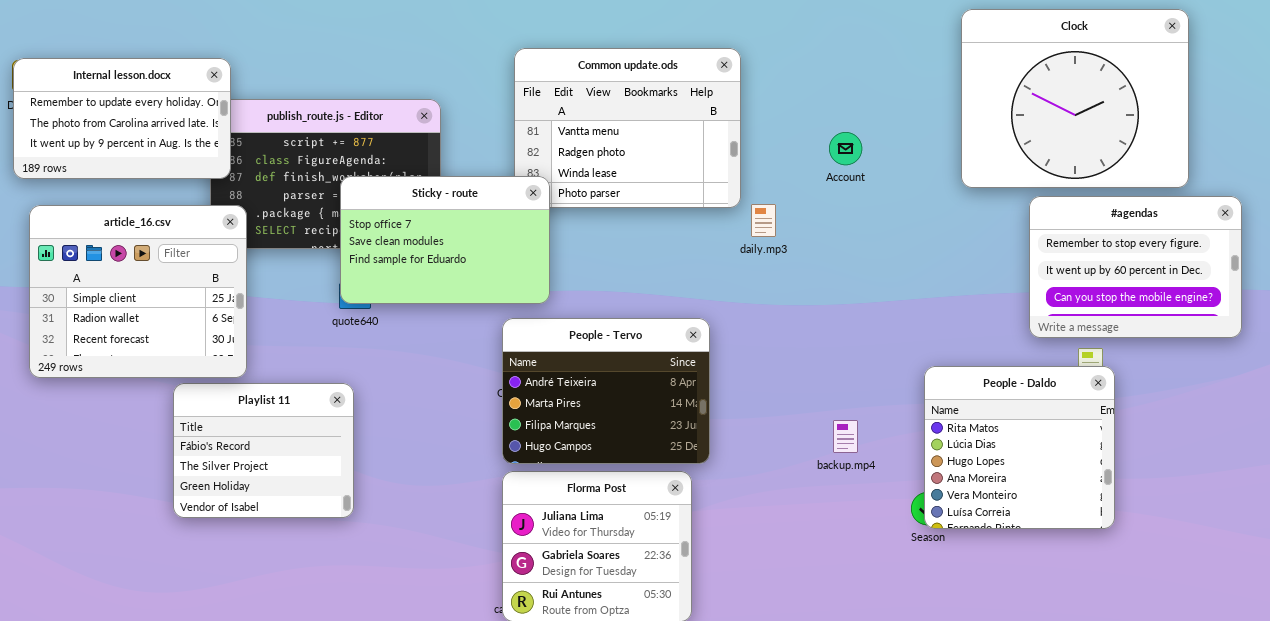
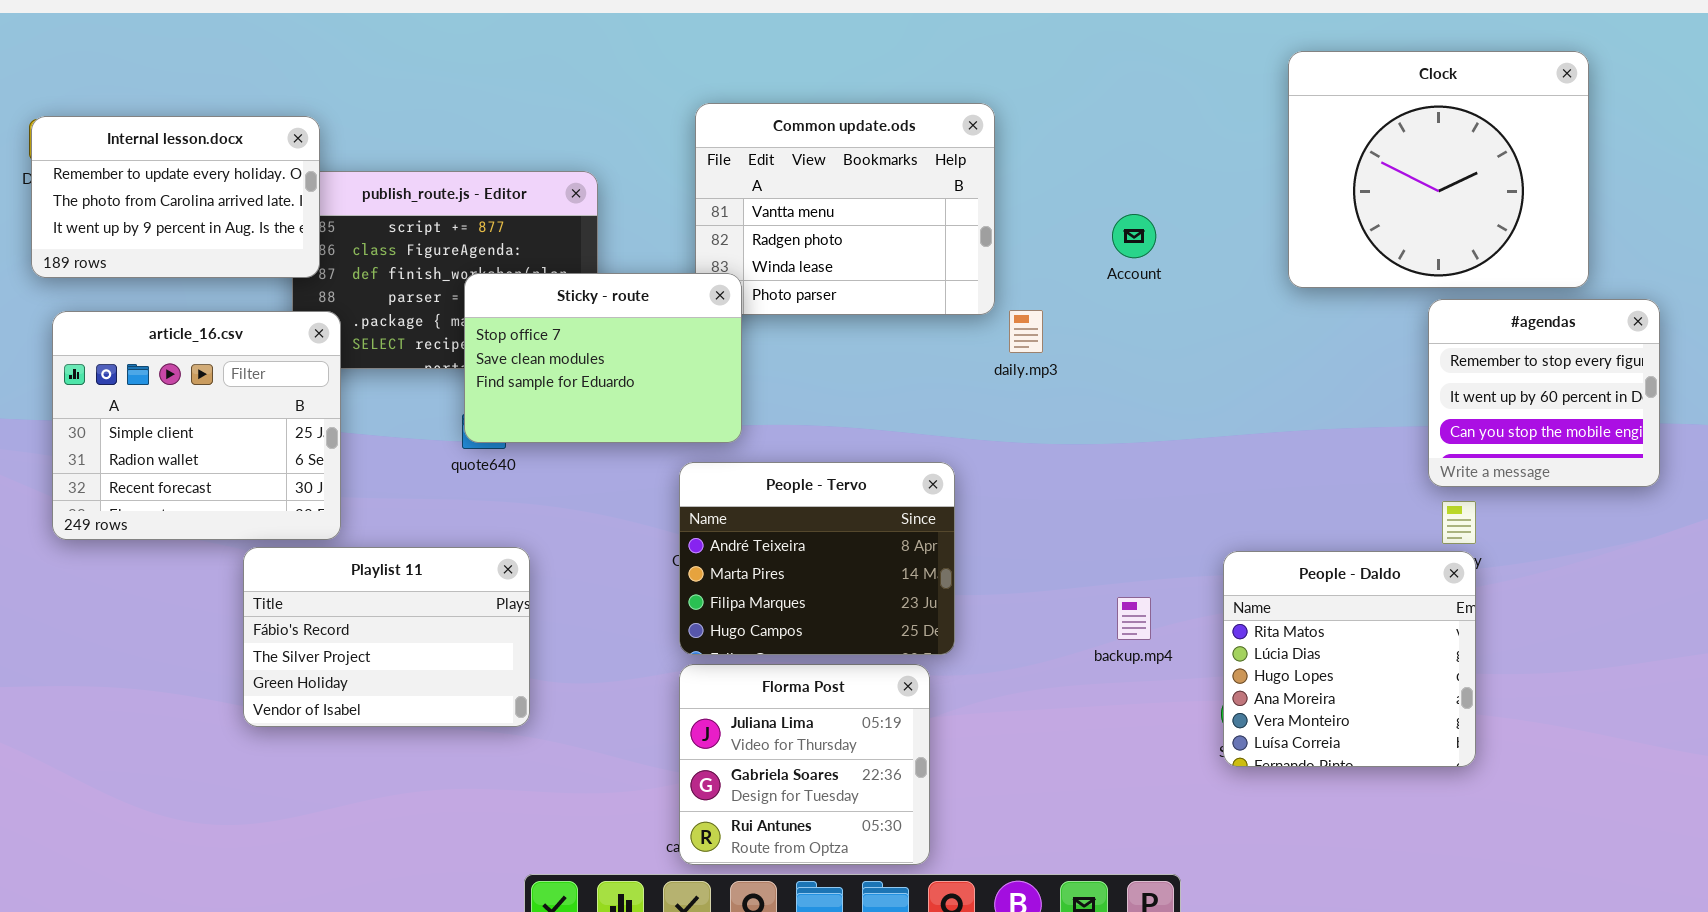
#agendas: [1029,196,1242,338] -> [1428,299,1660,487], resized
People - Daldo: [924,366,1115,529] -> [1223,551,1476,767], moved
Playlist 11: [173,383,354,518] -> [243,547,530,727], resized

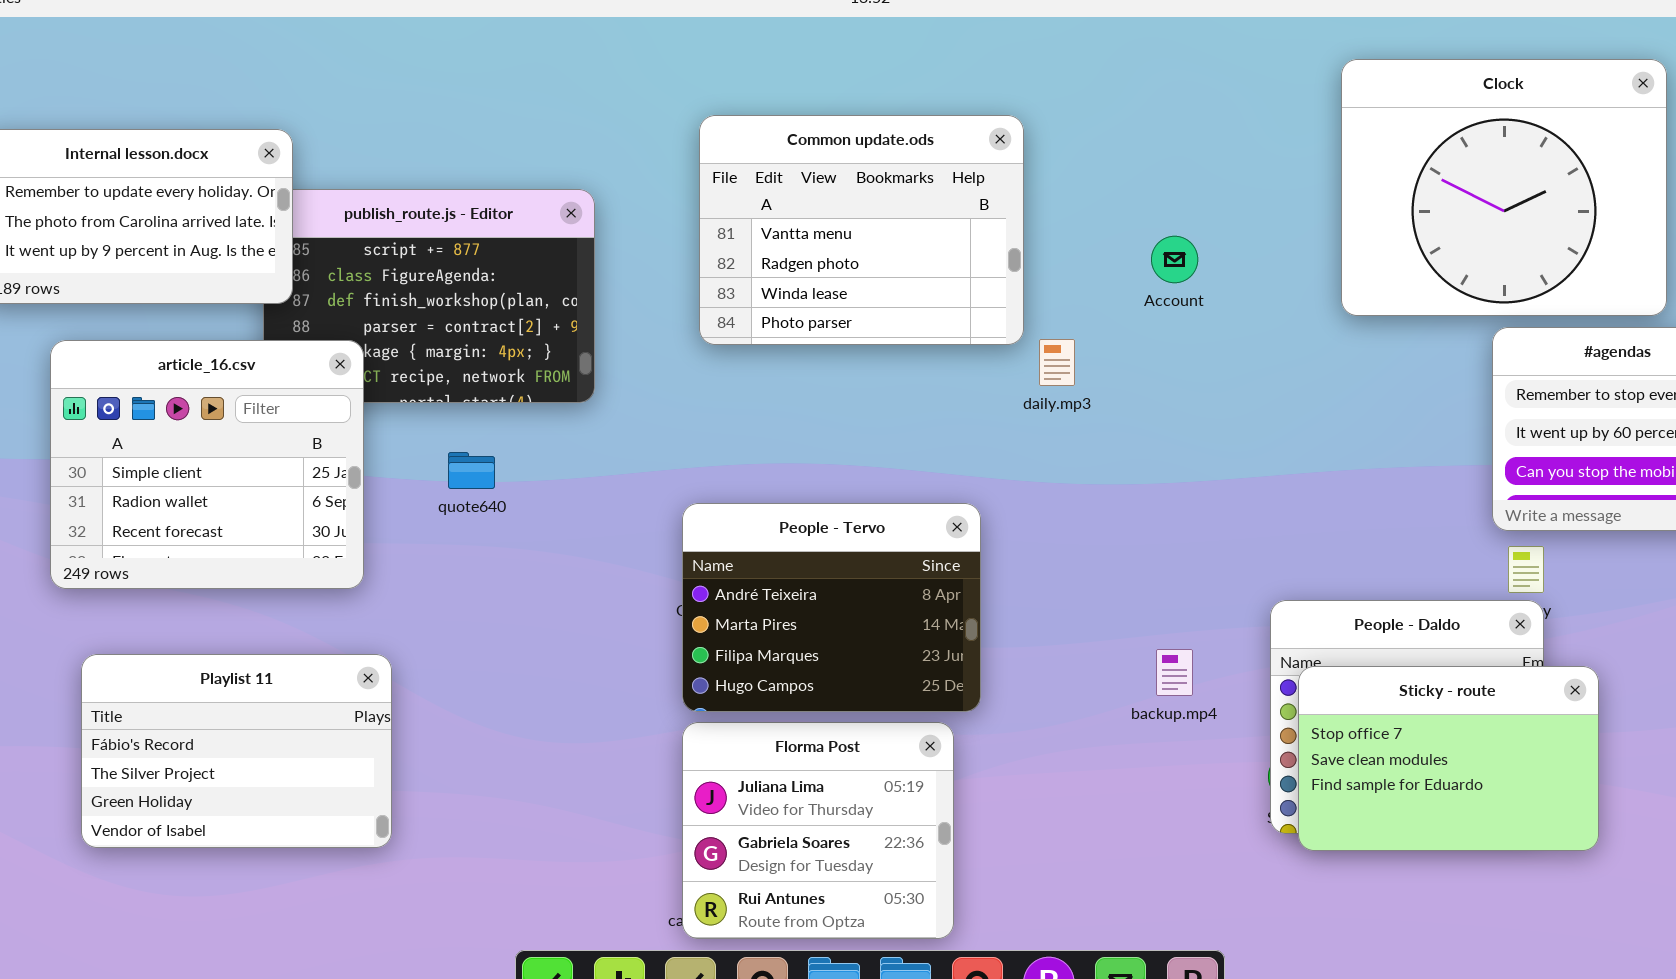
Sticky - route: [464,273,742,443] -> [1298,666,1599,851], moved
article_16.csv: [52,311,341,540] -> [50,340,364,589], moved
Playlist 11: [243,547,530,727] -> [81,654,392,848], moved

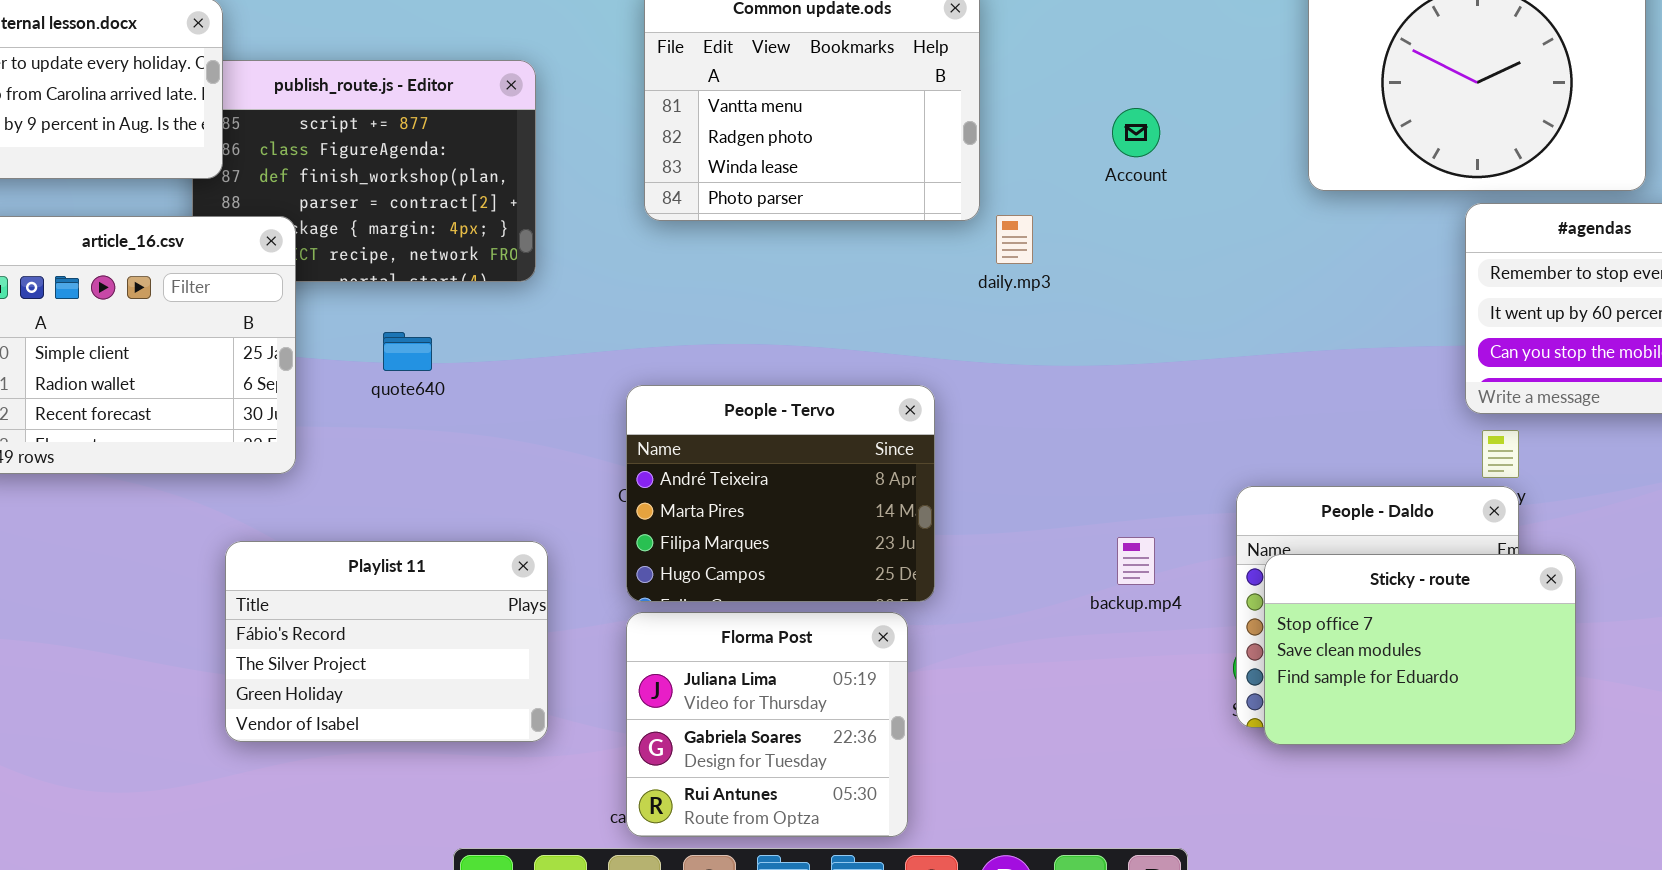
Playlist 11: [81,654,392,848] -> [225,541,548,742], moved

